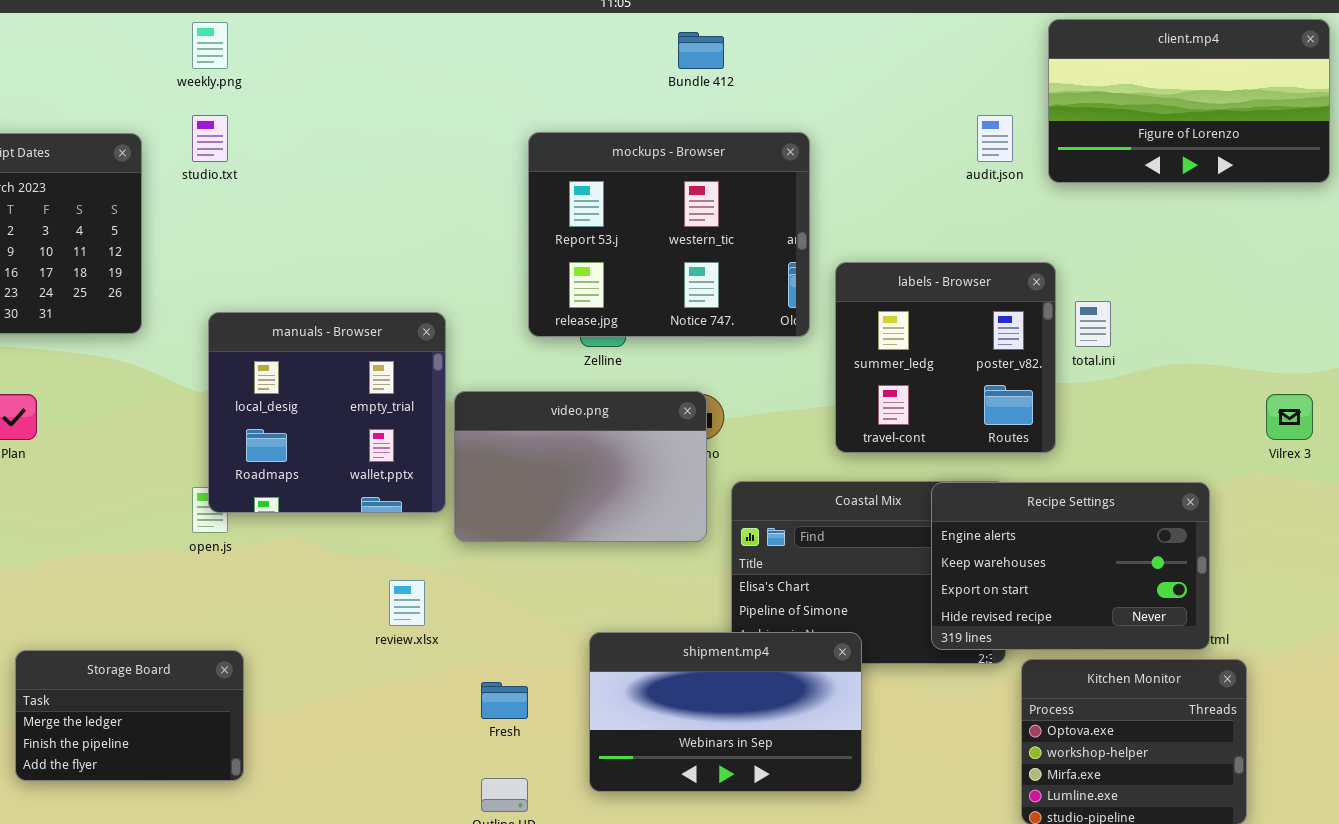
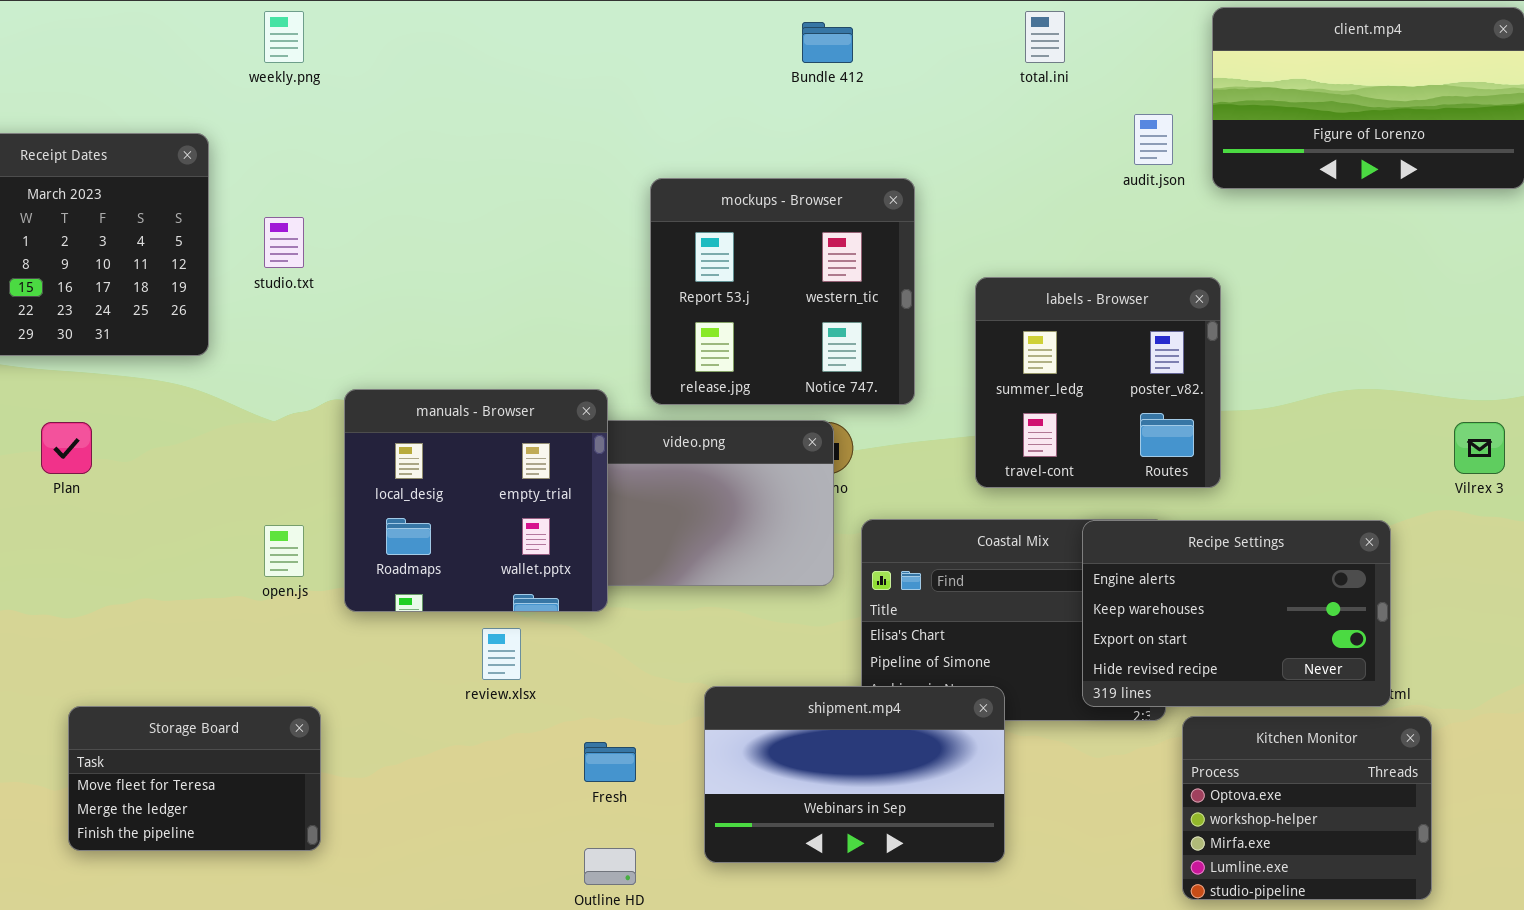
studio.txt: [192,115,228,162] -> [264,217,304,268], moved
mockups - Browser: [528,132,810,337] -> [650,178,915,405], moved, resized
total.ini: [1075,301,1111,347] -> [1025,11,1065,63], moved
manuals - Browser: [208,312,446,513] -> [344,389,608,612], moved
Storage Board: [15,650,244,781] -> [68,706,321,851], scrolled up 1 row

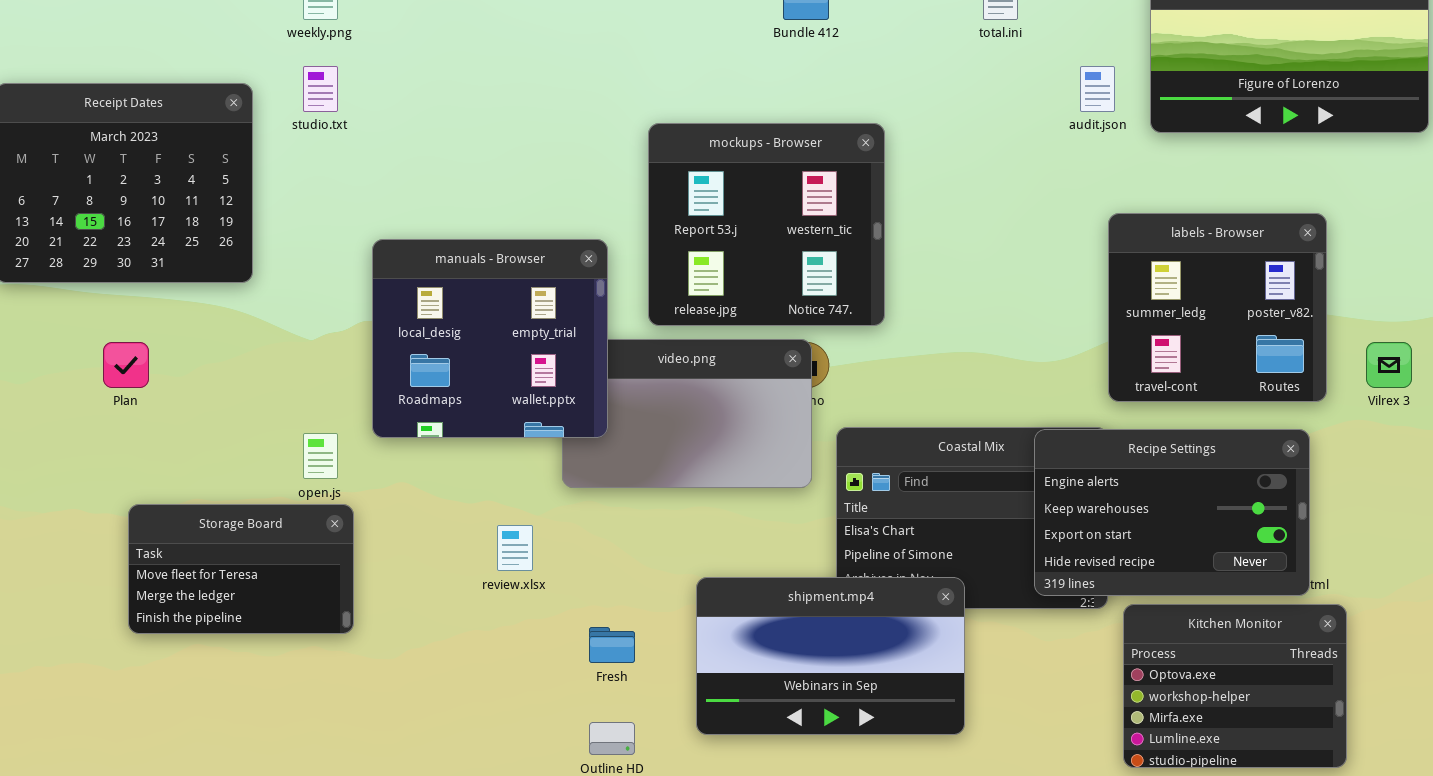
studio.txt: [264,217,304,268] -> [303,66,338,112], moved
labels - Browser: [975,277,1221,488] -> [1108,213,1327,402], moved
manuals - Browser: [344,389,608,612] -> [372,239,608,438], moved
Storage Board: [68,706,321,851] -> [128,504,354,634], moved

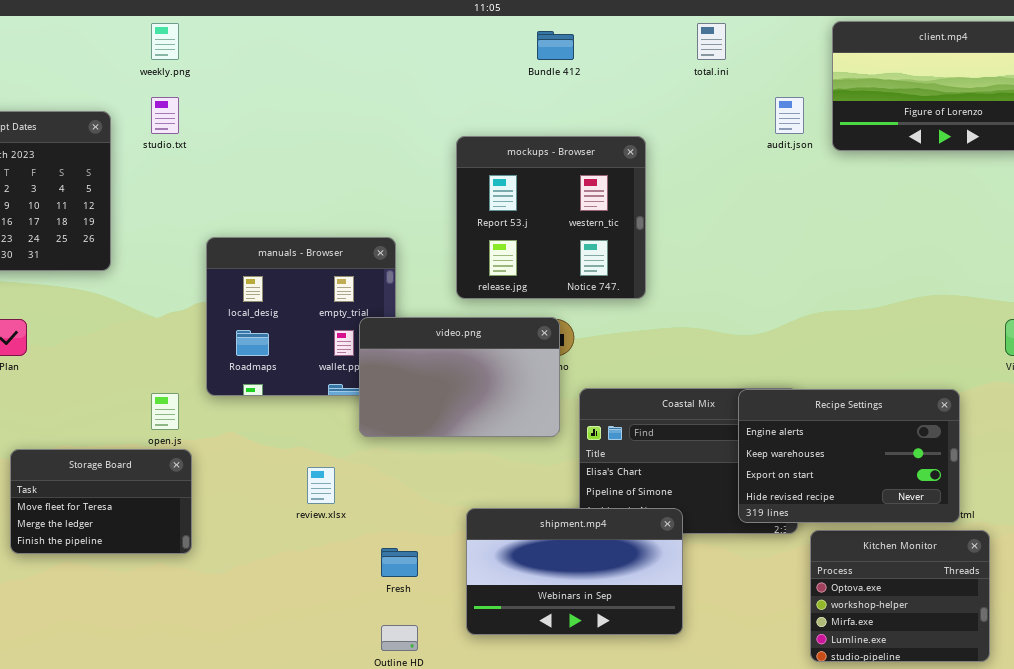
mockups - Browser: [648,123,885,326] -> [456,136,646,299], moved
labels - Browser: [1108,213,1327,402] -> none, closed
video.png: [562,339,812,488] -> [359,317,560,437], raised

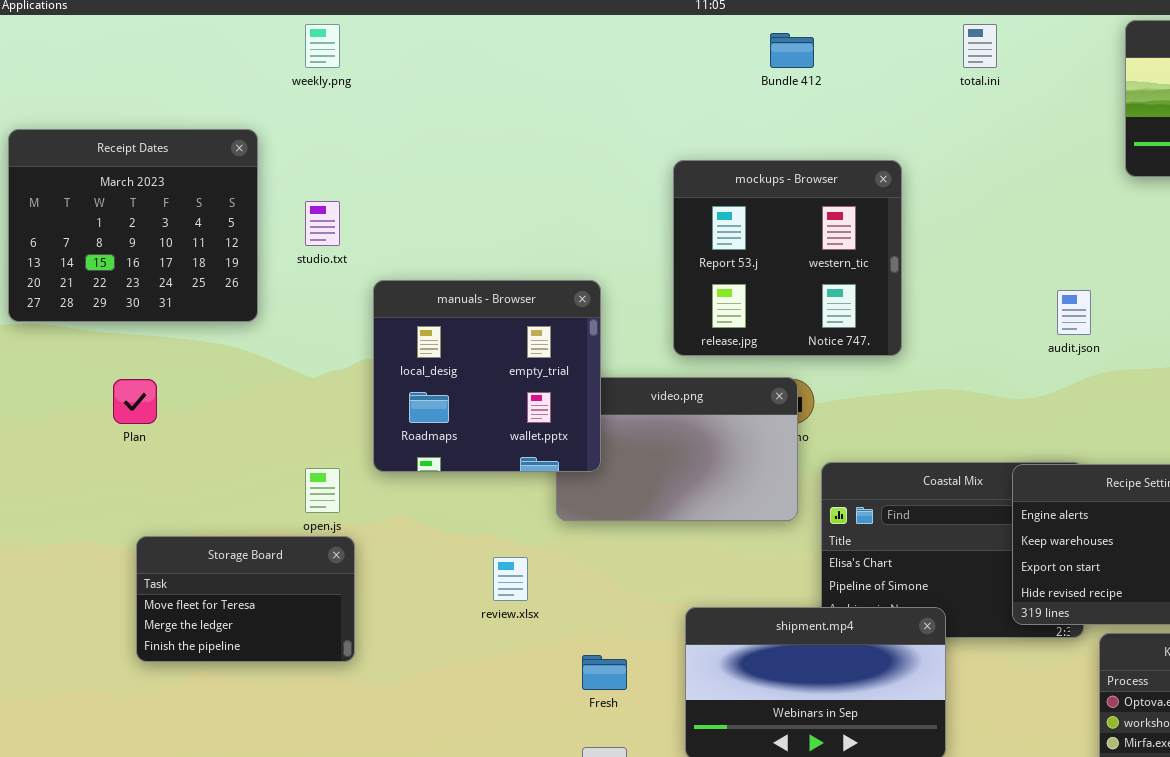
studio.txt: [151,97,179,134] -> [305,201,340,246], moved
audit.json: [775,97,804,134] -> [1057,290,1091,335], moved
manuals - Browser: [206,237,396,396] -> [373,280,601,472], raised

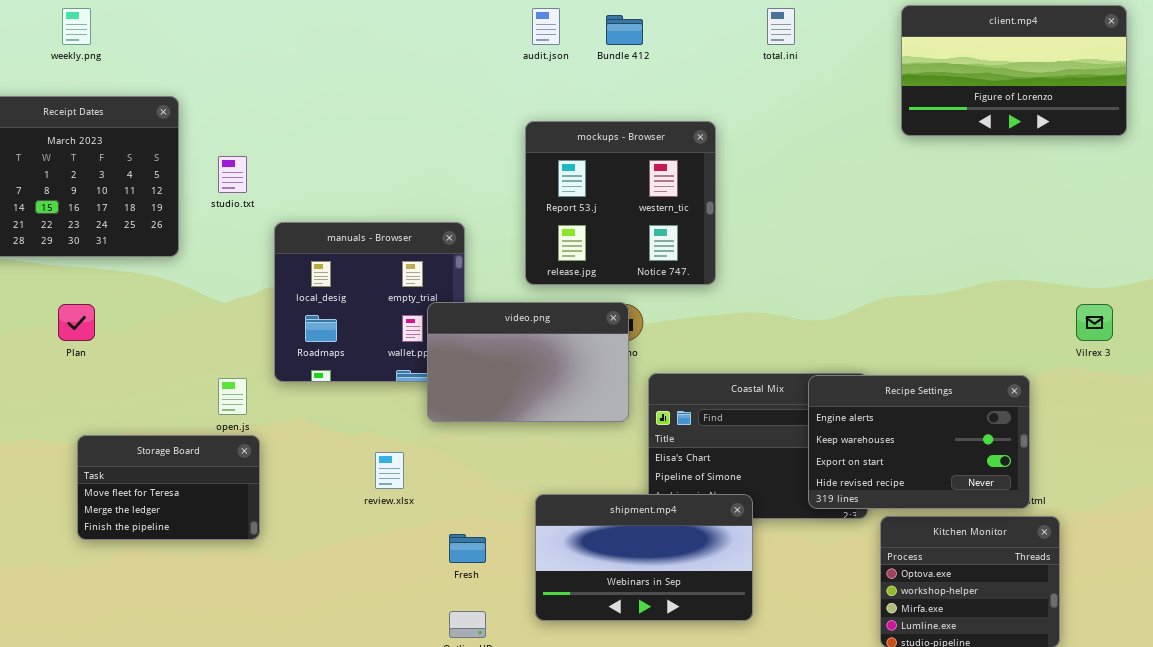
weekly.png: [305,24,340,68] -> [62,8,91,45], moved
audit.json: [1057,290,1091,335] -> [532,8,560,45], moved
video.png: [556,377,798,521] -> [427,302,629,422], raised

